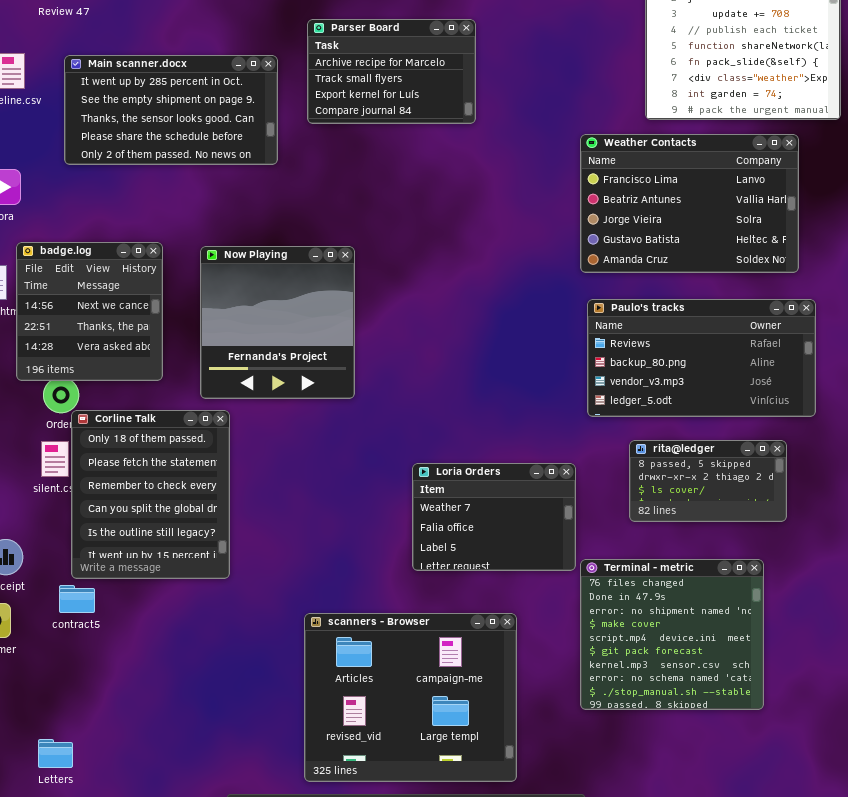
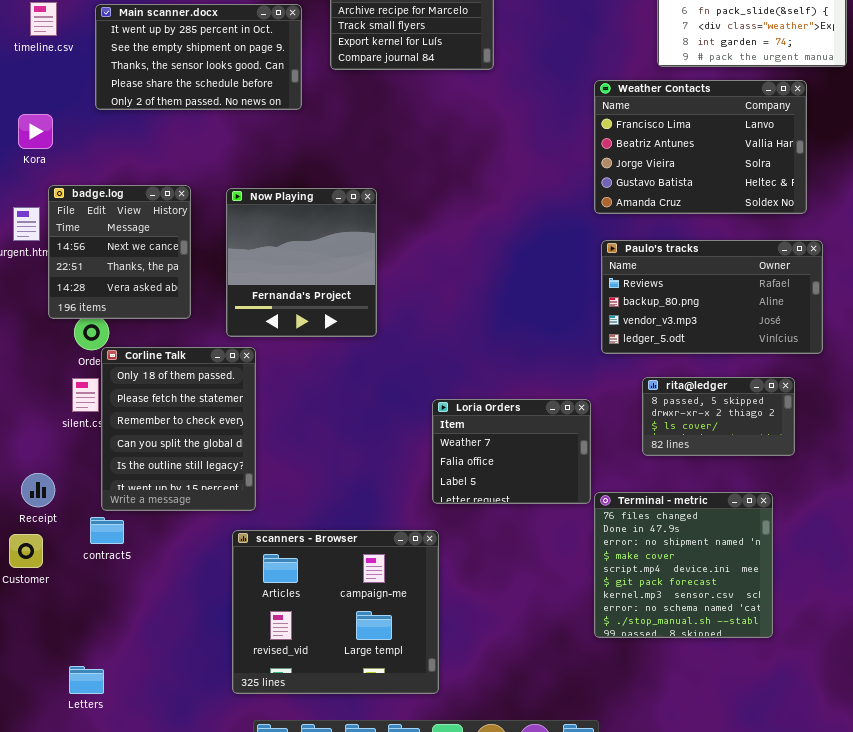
scanners - Browser: [304,613,517,782] -> [232,530,439,694], moved

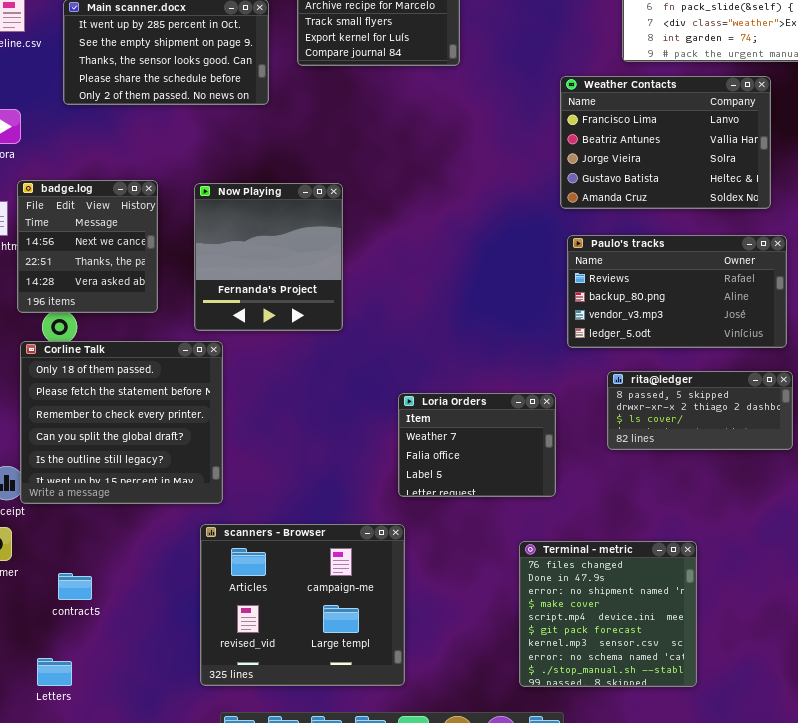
Corline Talk: [101,347,256,511] -> [20,341,223,504], resized
rita@ledger: [642,377,795,456] -> [607,371,793,450], resized
Terminal - metric: [594,492,773,638] -> [519,541,697,687], moved
contract5: [90,517,124,544] -> [58,573,92,600], moved

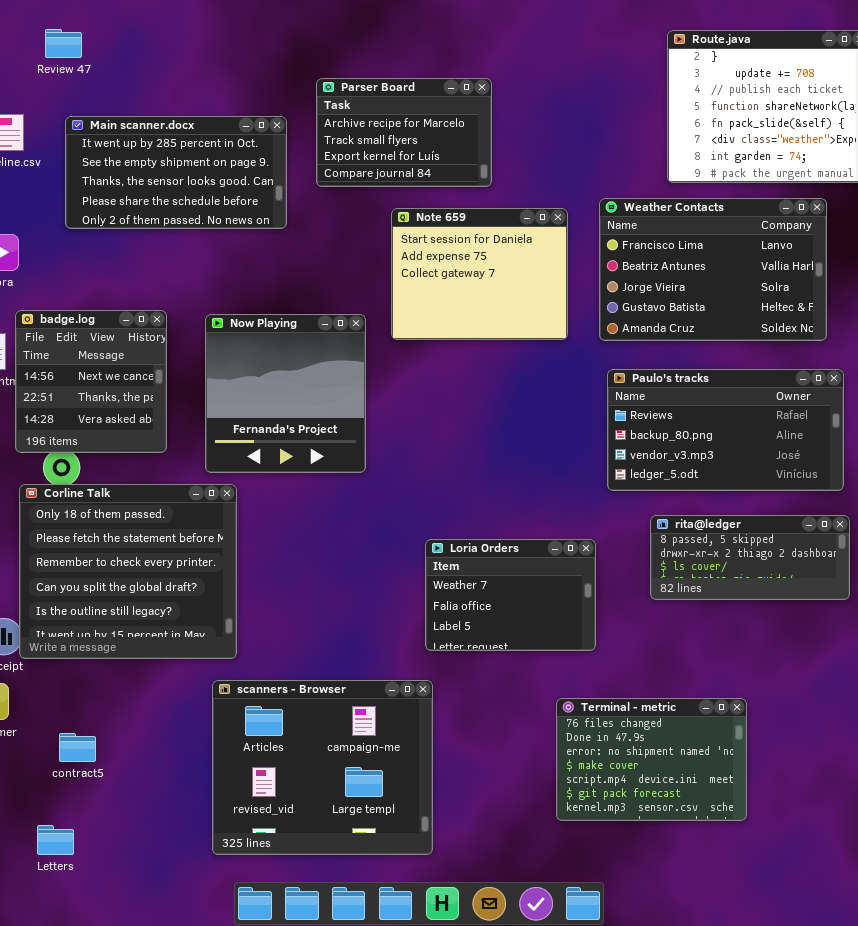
Note 659: none -> [391,208,568,340], opened
Terminal - metric: [519,541,697,687] -> [556,698,747,821], resized

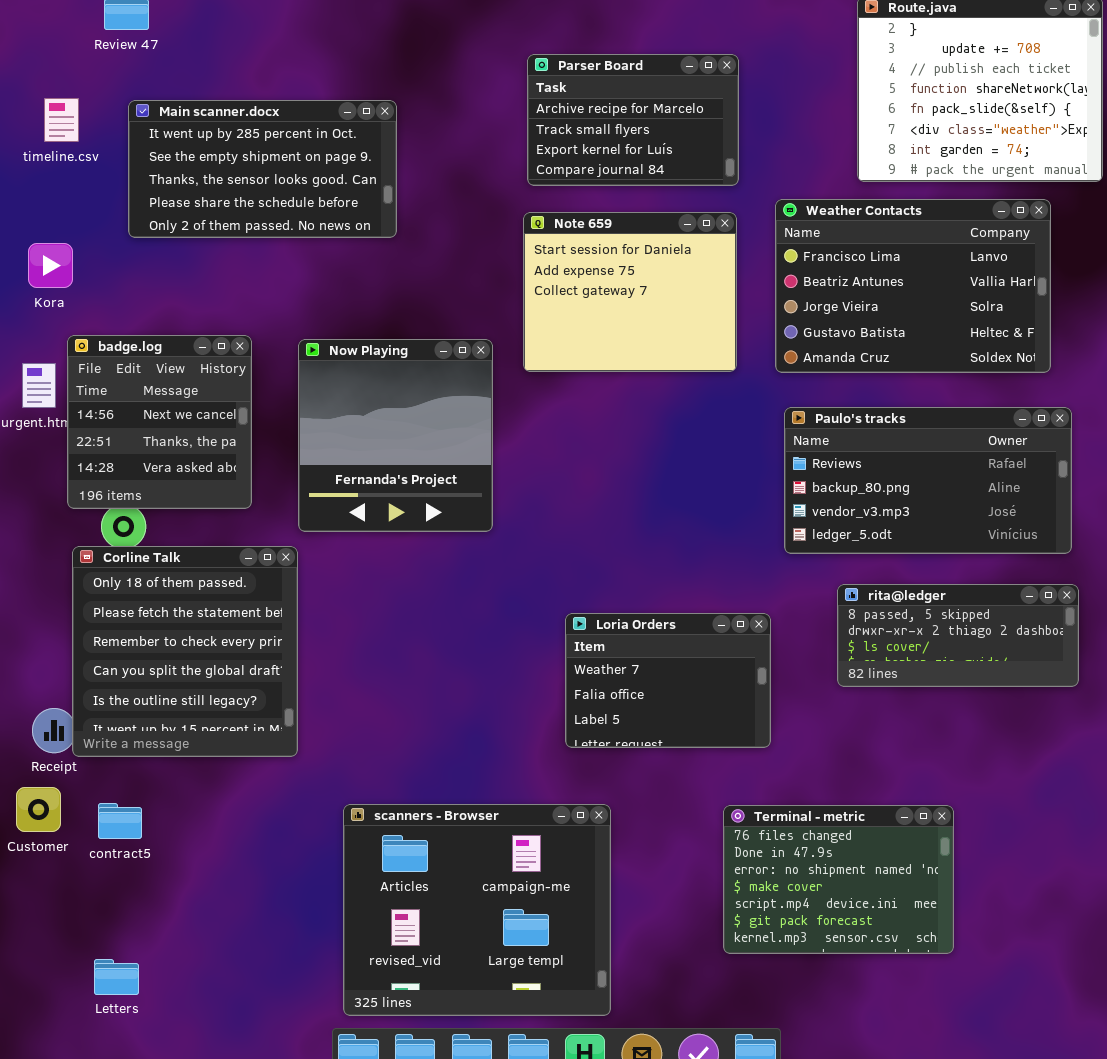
Parser Board: [316,78,492,187] -> [527,54,739,186], moved
Corline Talk: [19,484,237,659] -> [72,546,298,757], resized
scanners - Browser: [212,680,433,855] -> [343,804,611,1016], moved
contract5: [59,733,96,762] -> [98,803,142,839], moved

